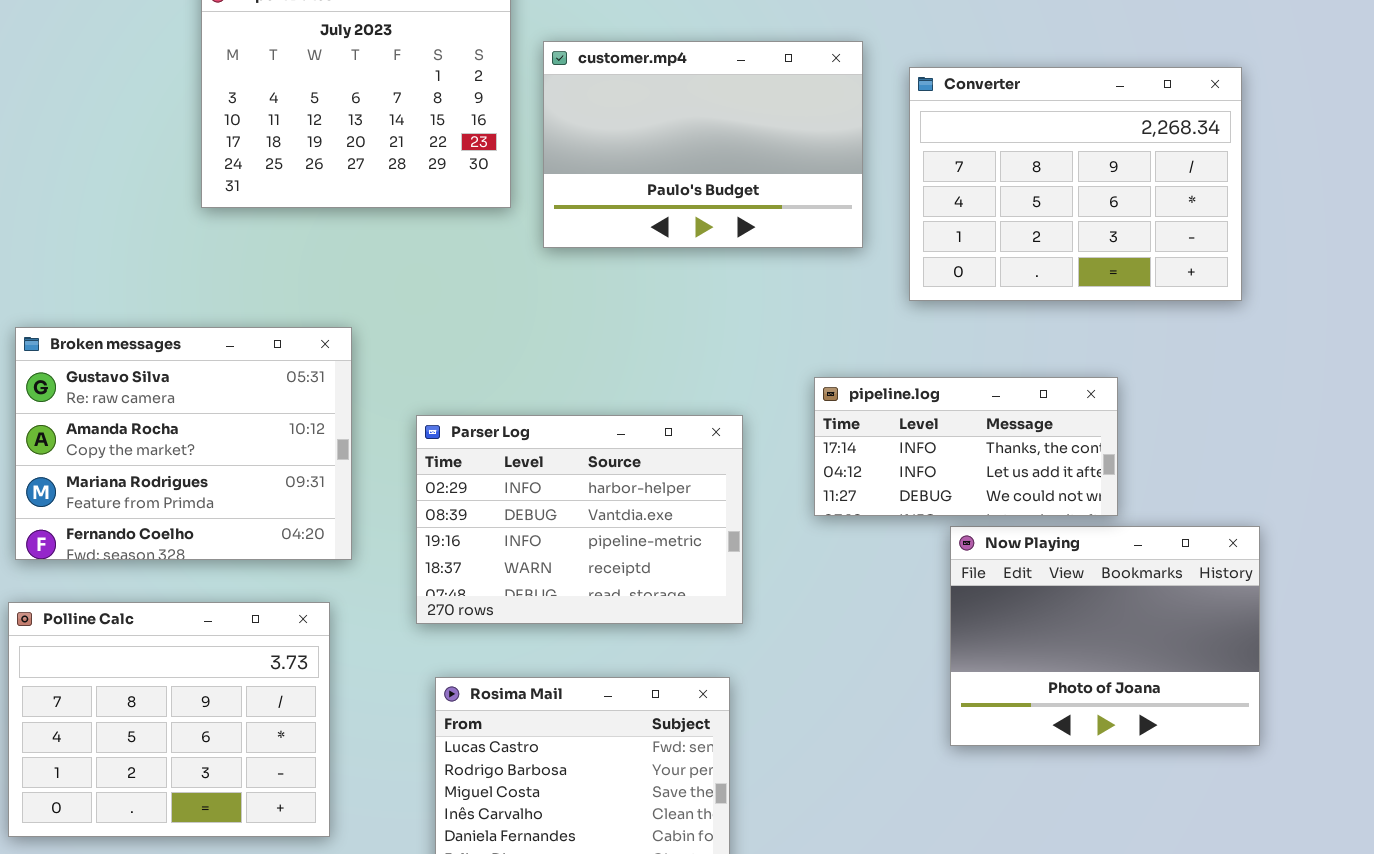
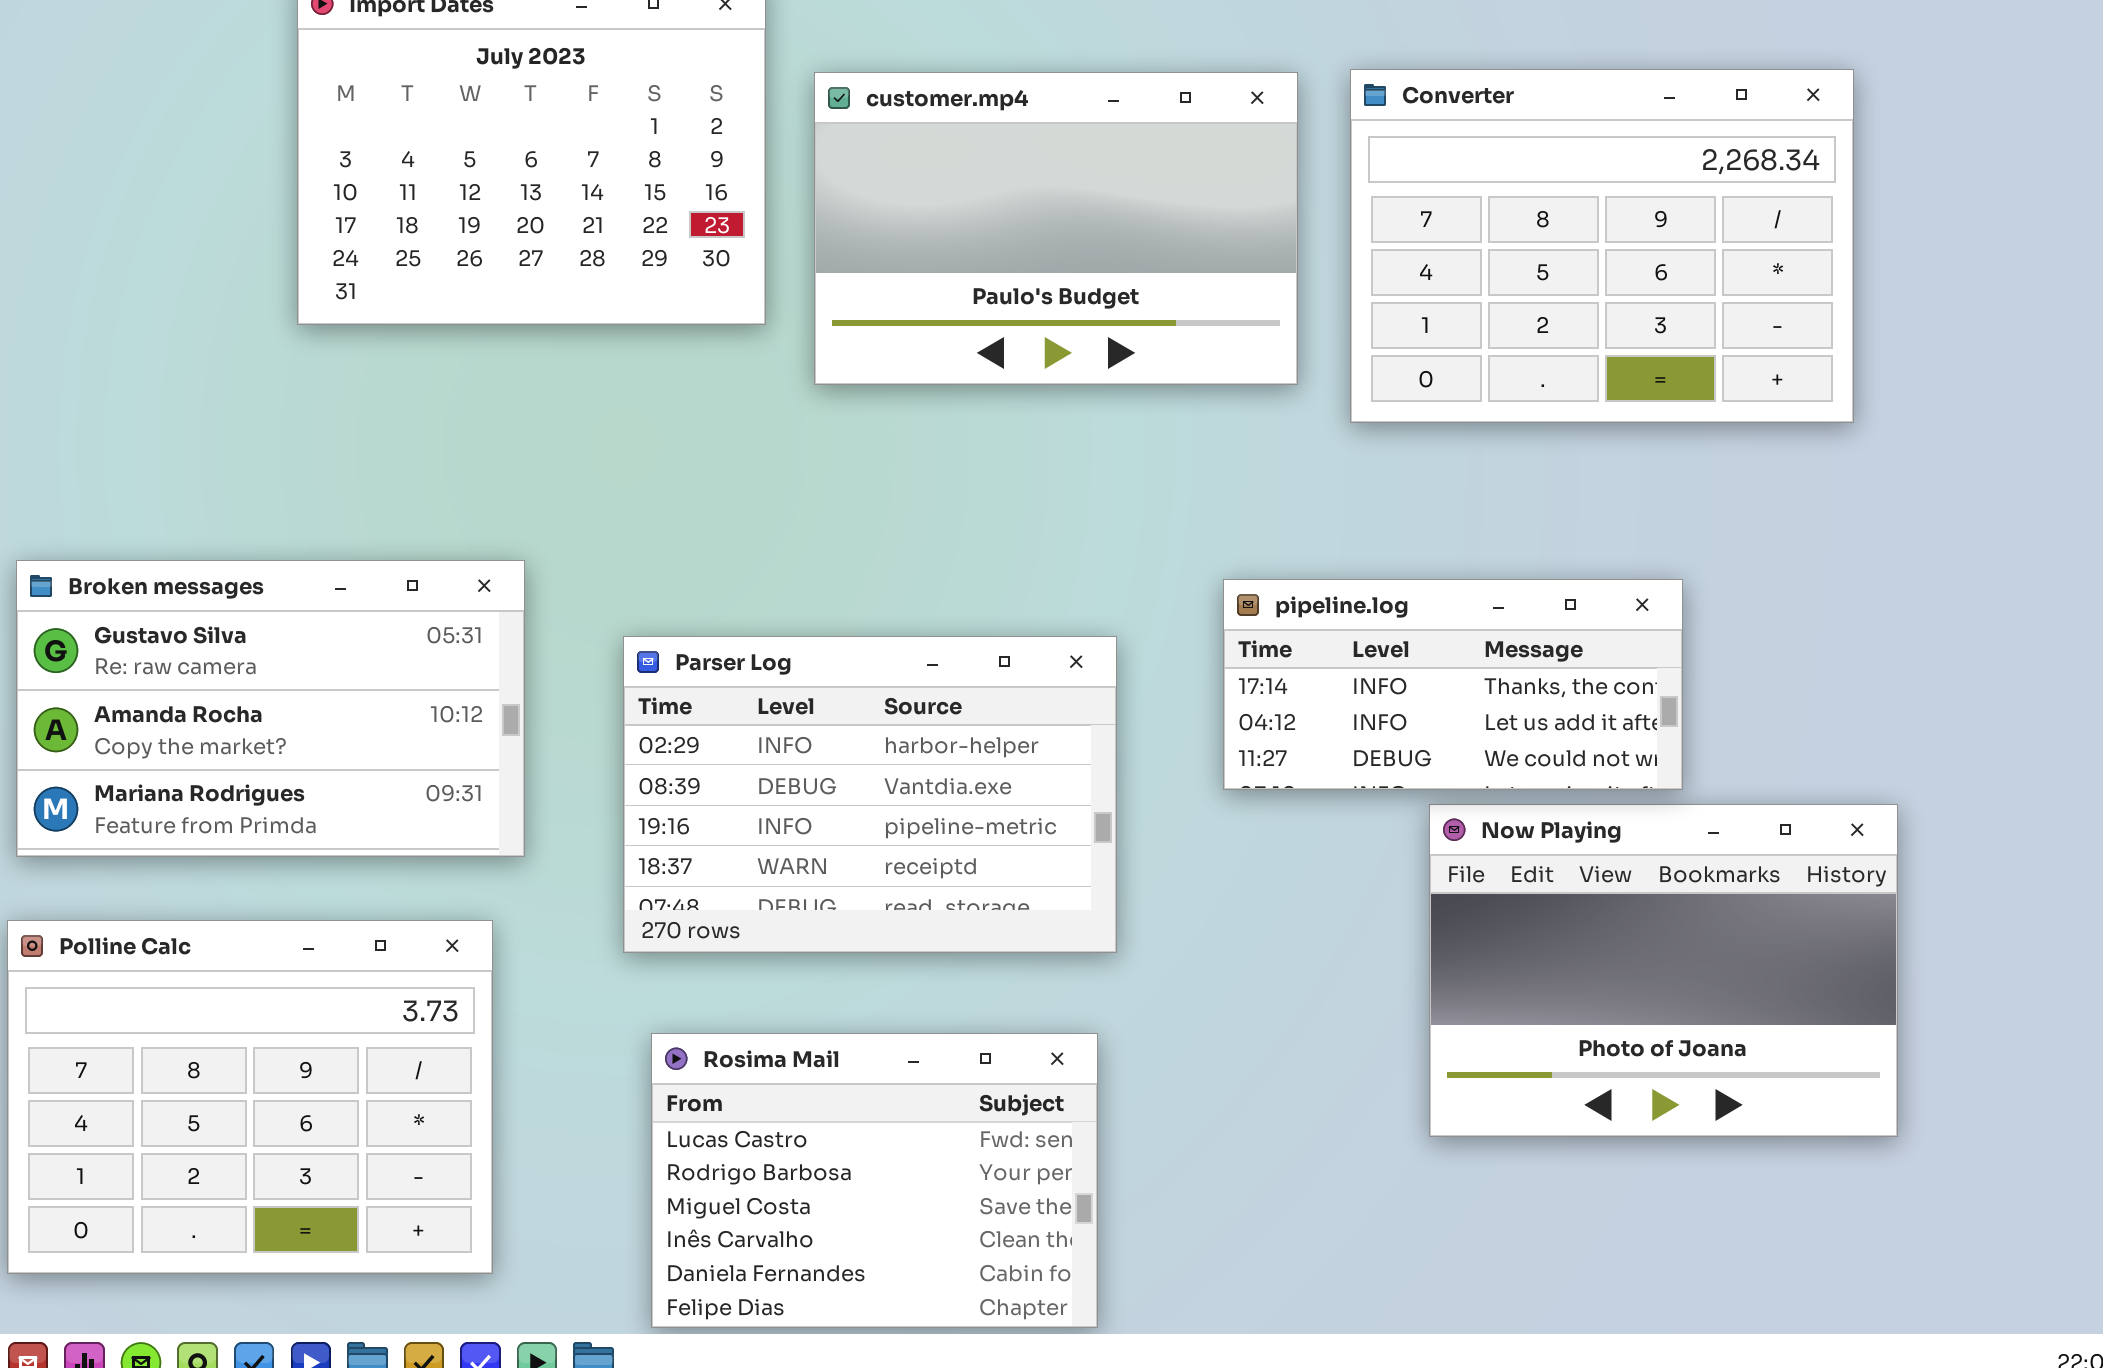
Converter: [909,67,1242,301] -> [1350,69,1854,423], moved
Broken messages: [15,327,352,560] -> [16,560,525,857], resized

